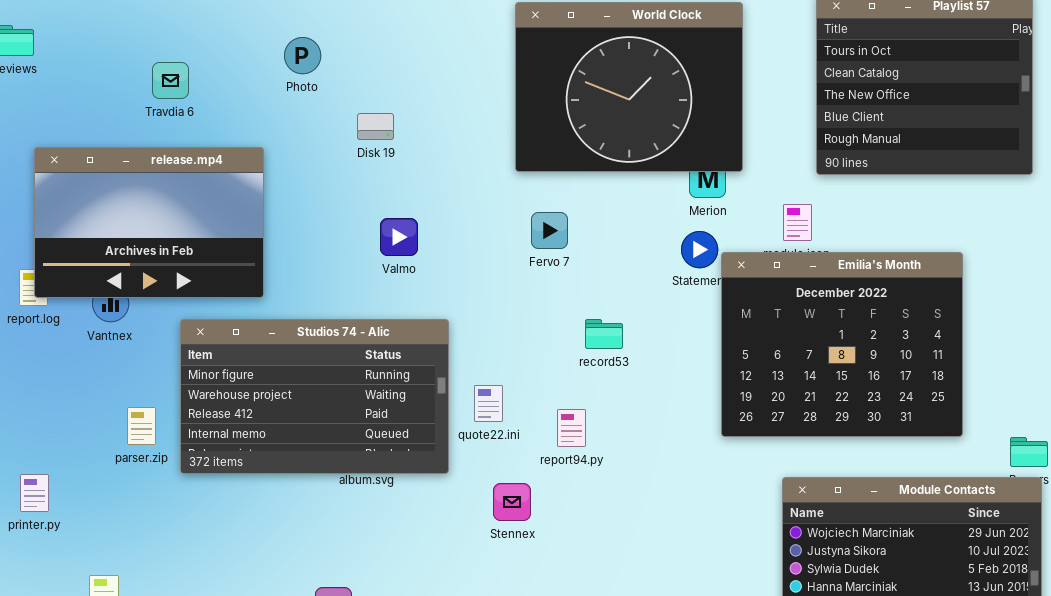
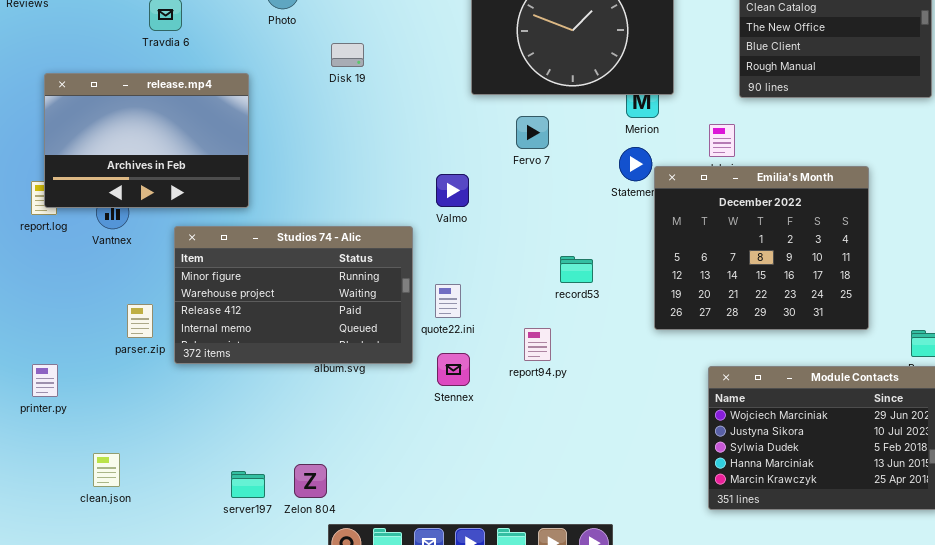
Fervo 7: [531,212,568,249] -> [516,116,549,149], moved
Valmo: [380,218,418,256] -> [436,174,469,207], moved
record53: [585,319,623,349] -> [560,256,593,283], moved
report94.py: [557,409,586,447] -> [524,328,551,361], moved
Stennex: [493,483,531,521] -> [437,353,470,386], moved

